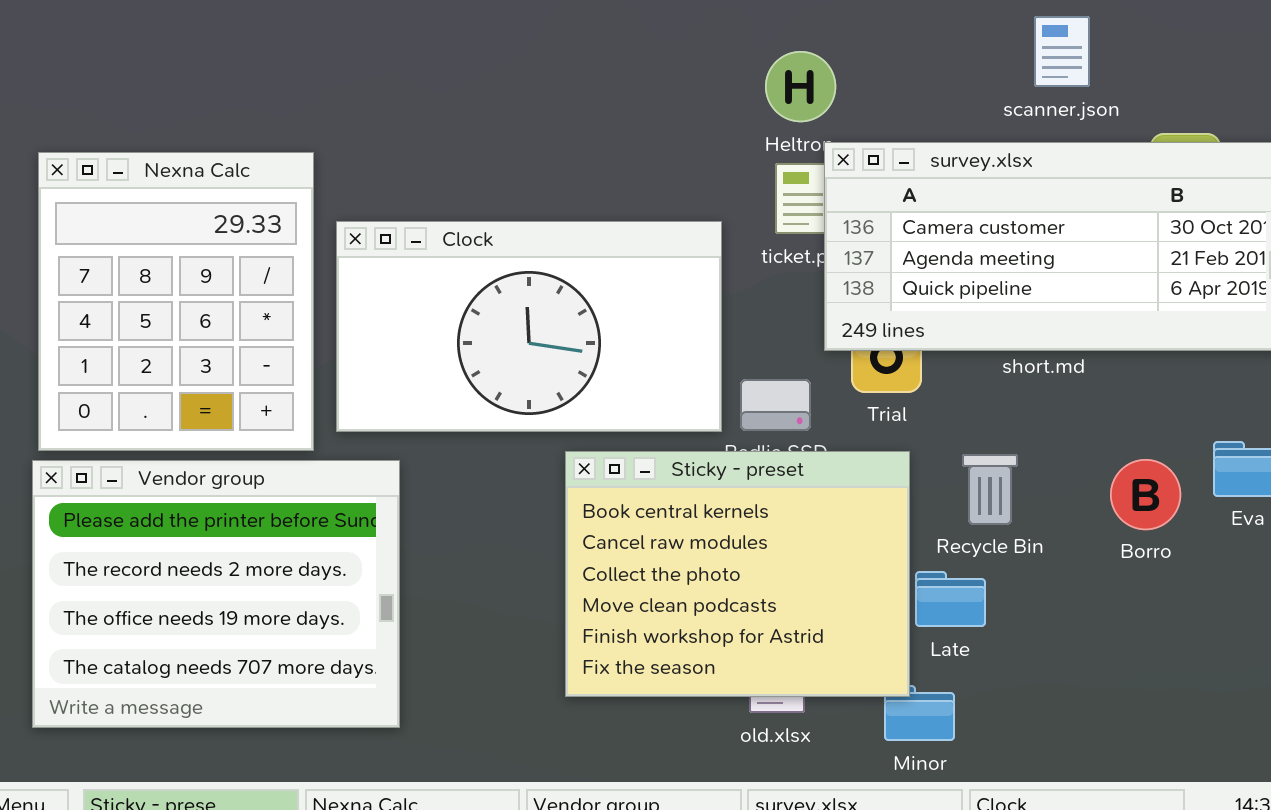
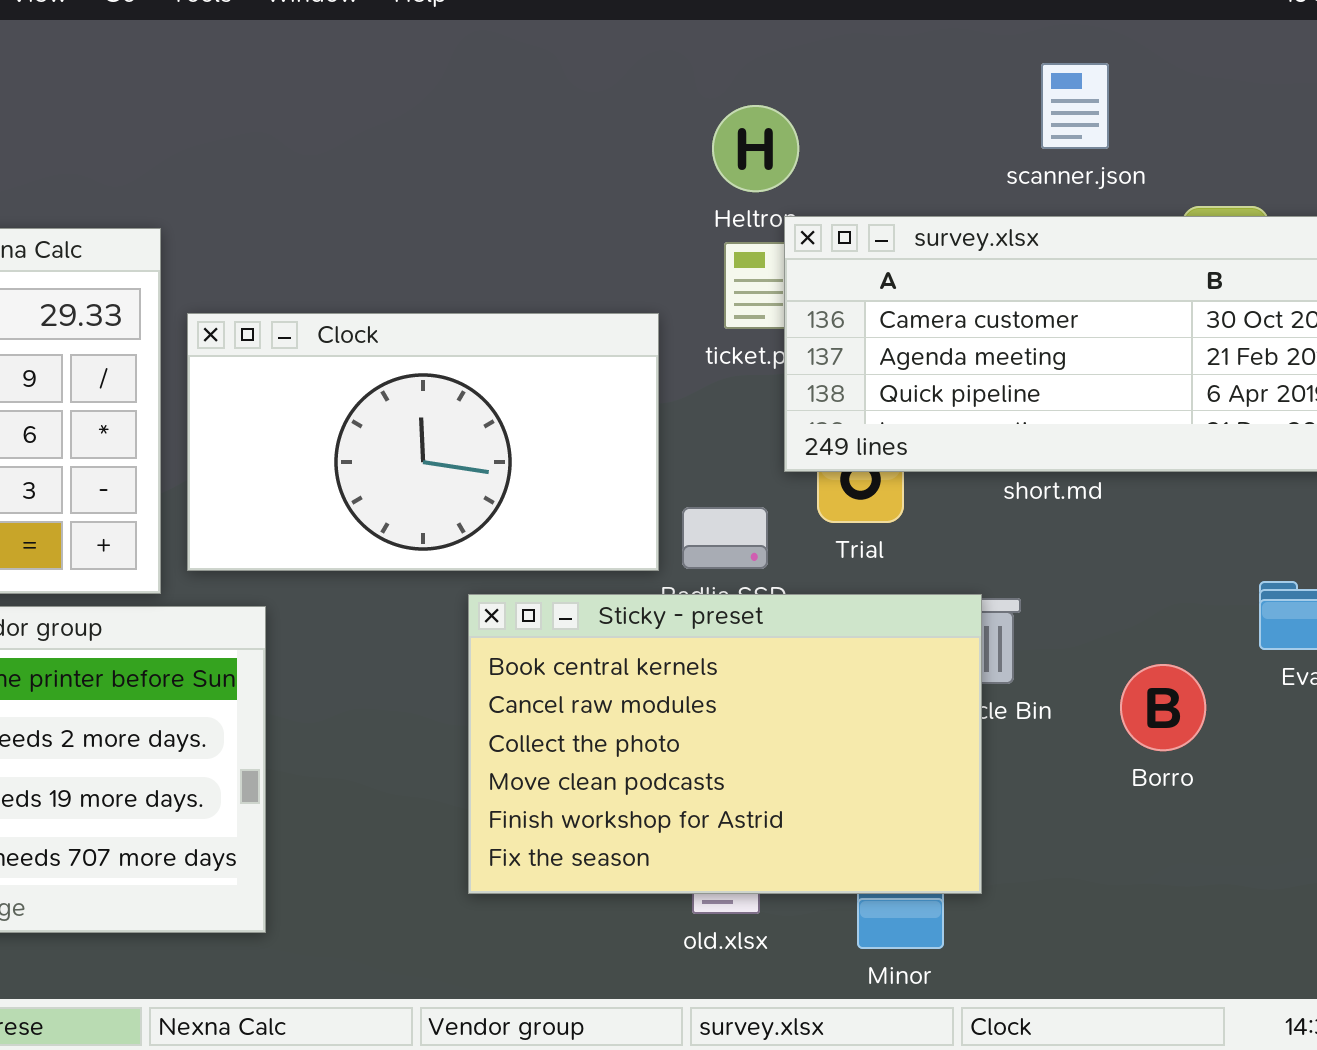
Sticky - preset: [565,451,910,697] -> [468,594,982,894], resized
Borro: [1110,459,1181,530] -> [1120,664,1206,751], moved

